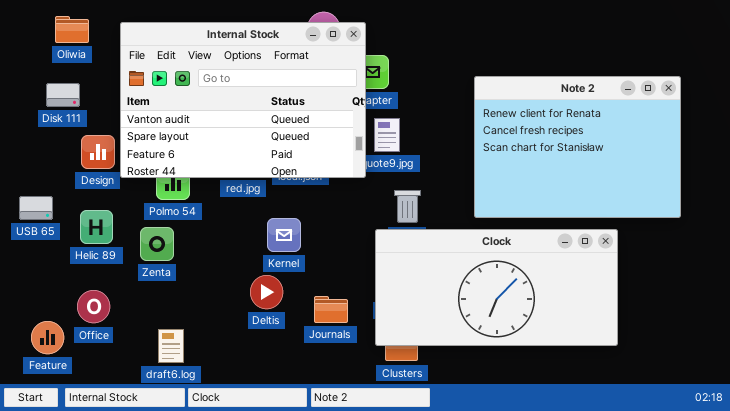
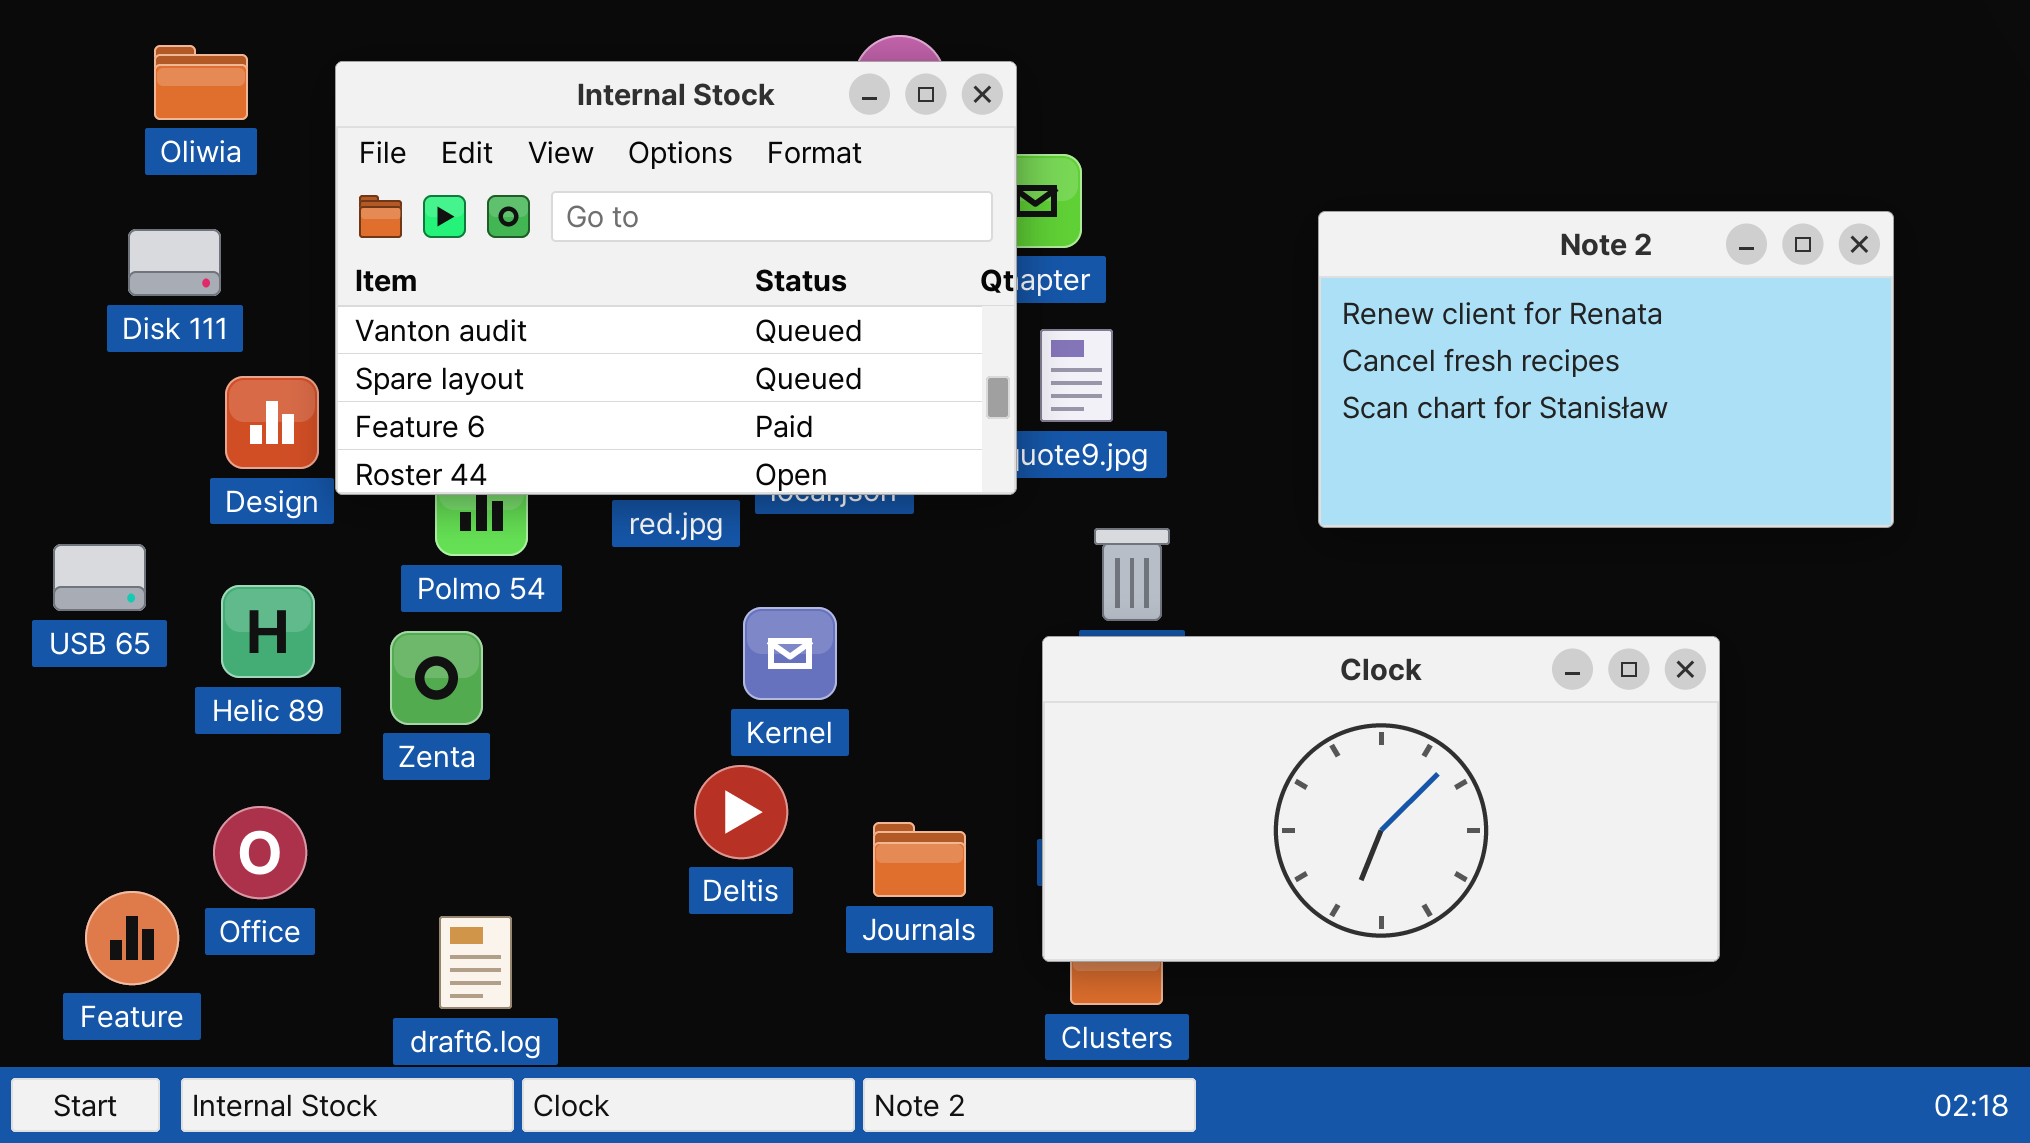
Note 2: [474,76,681,218] -> [1318,211,1894,528], resized

